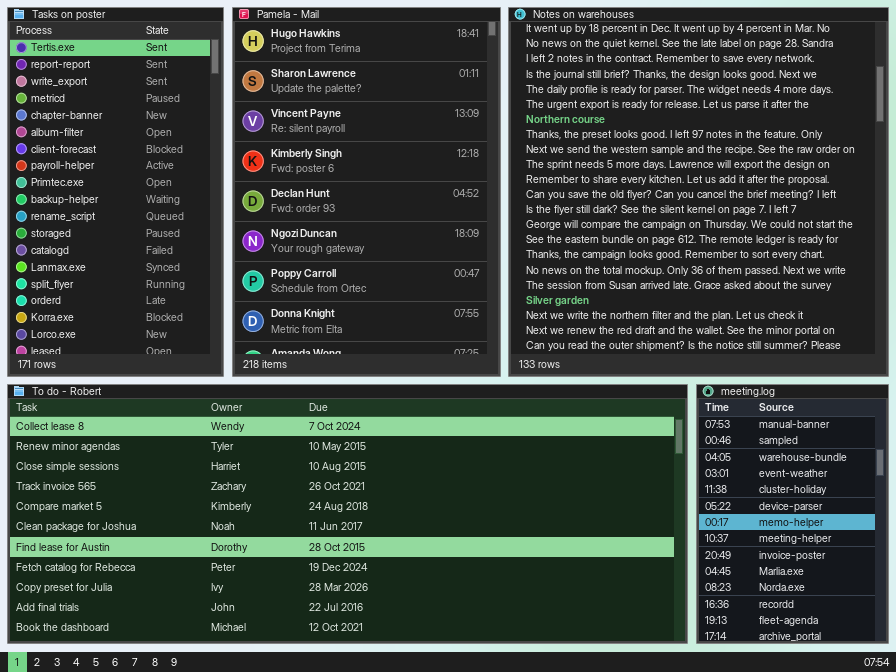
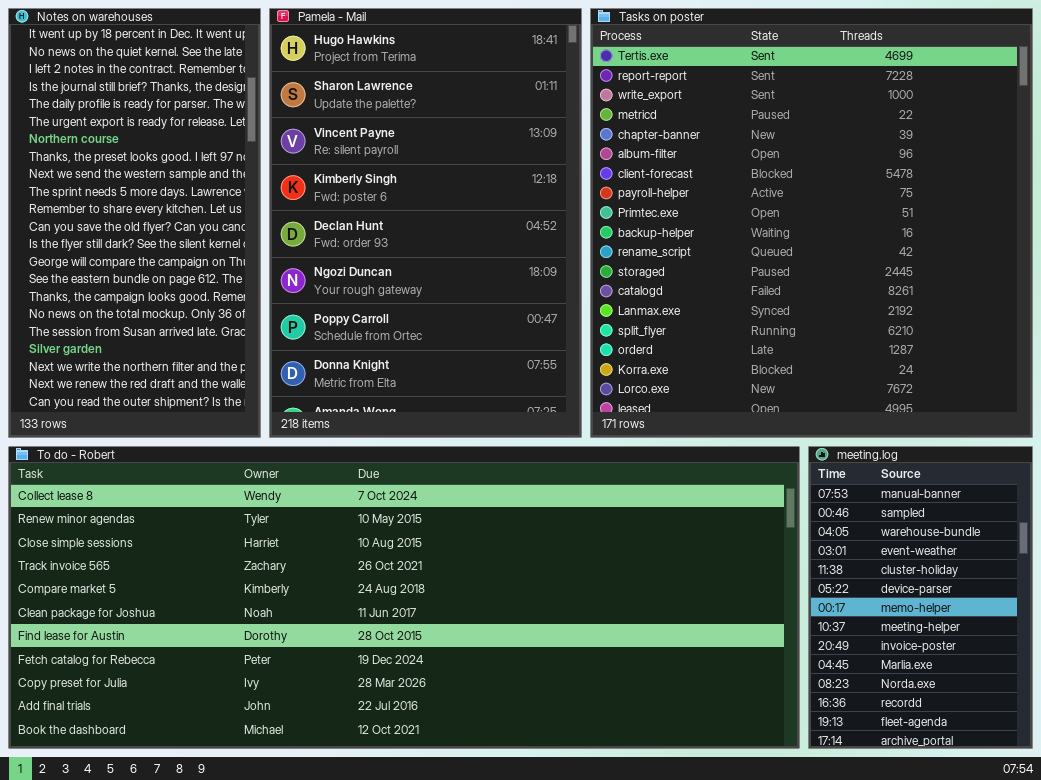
Tasks on poster: [7,7,224,377] -> [590,8,1033,438], moved, resized
Notes on warehouses: [508,7,889,377] -> [8,8,261,438], moved, resized

